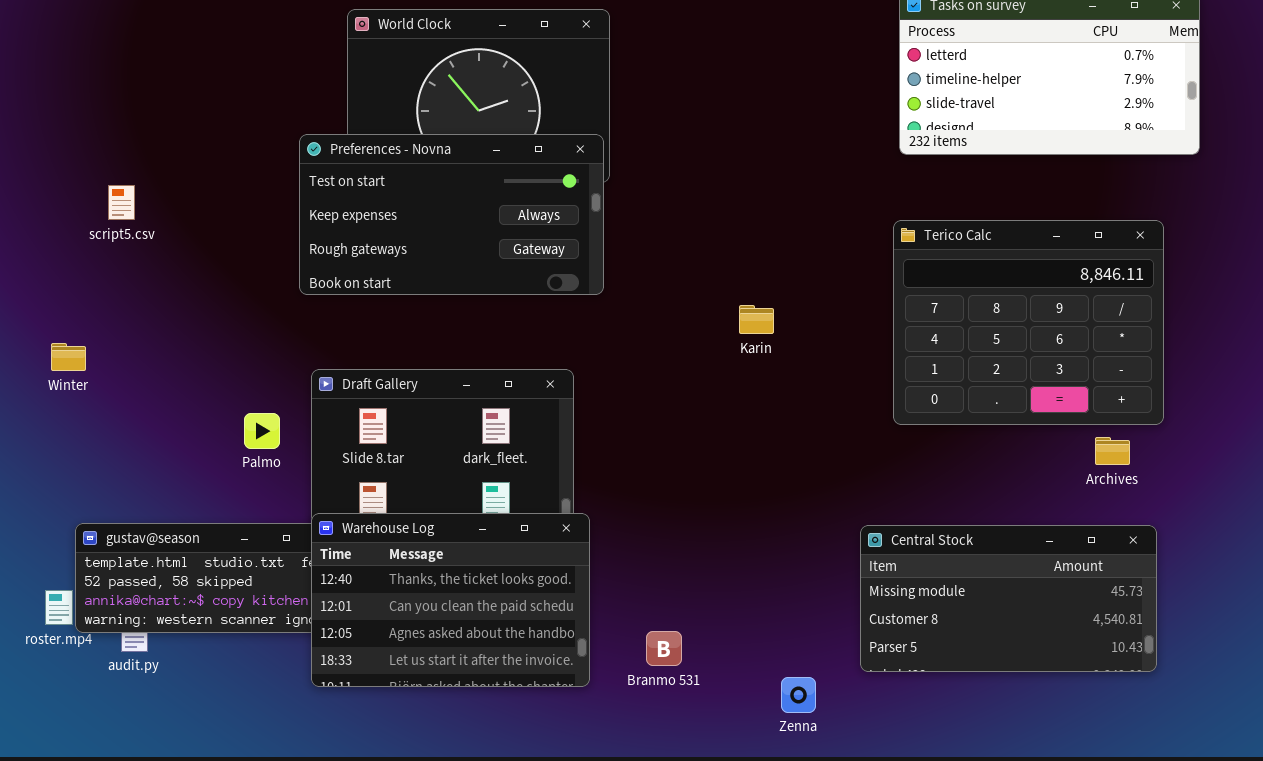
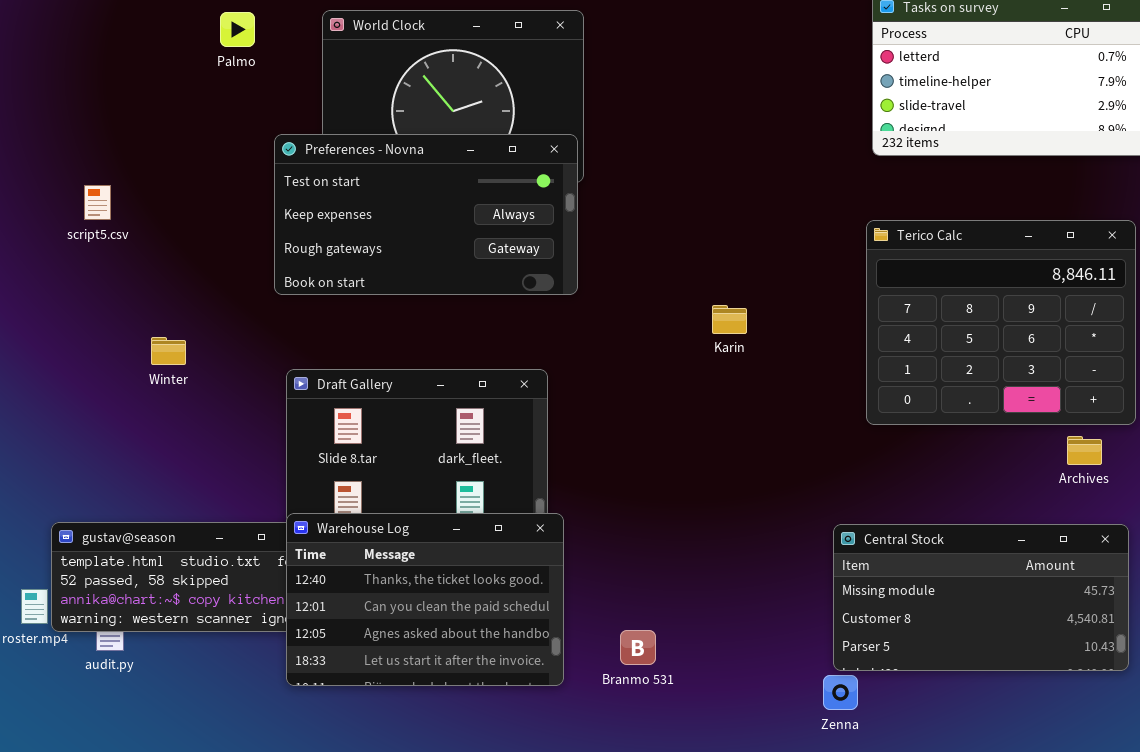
Winter: [51,343,86,371] -> [151,337,186,365], moved
Palmo: [244,413,280,449] -> [220,12,255,47], moved
Zenna: [781,677,816,713] -> [823,675,858,710], moved

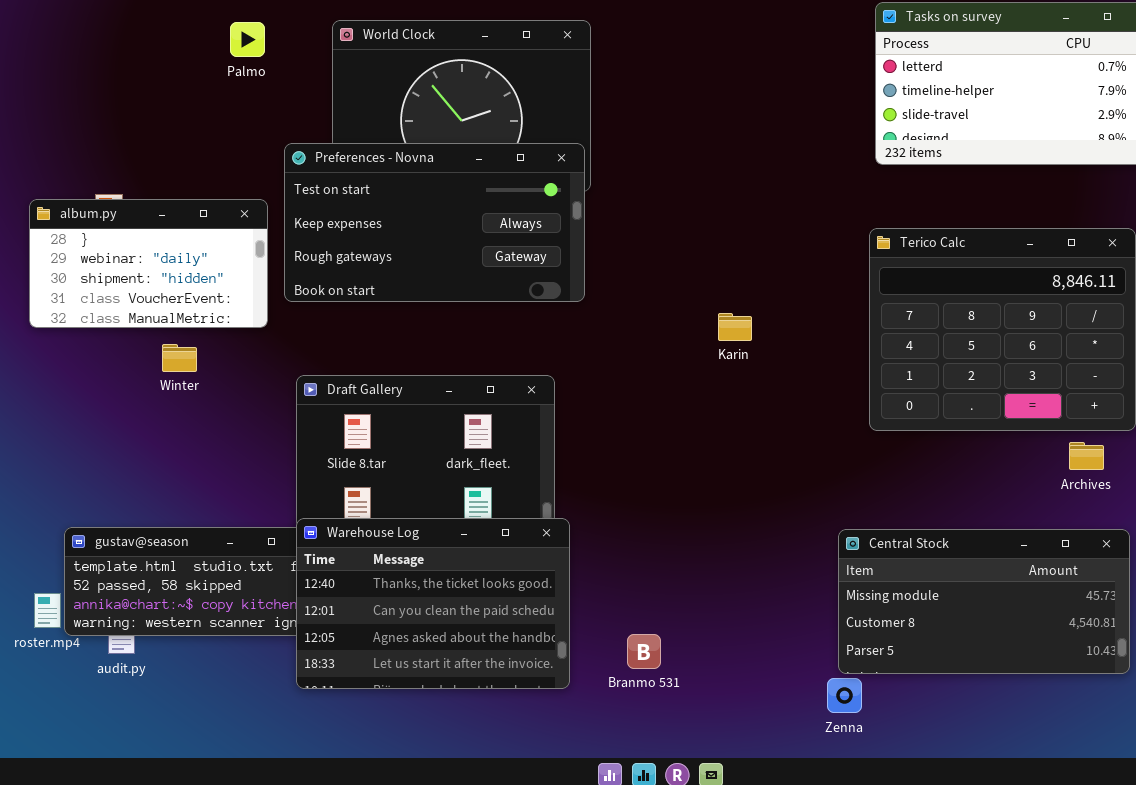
album.py: none -> [29,199,268,328], opened

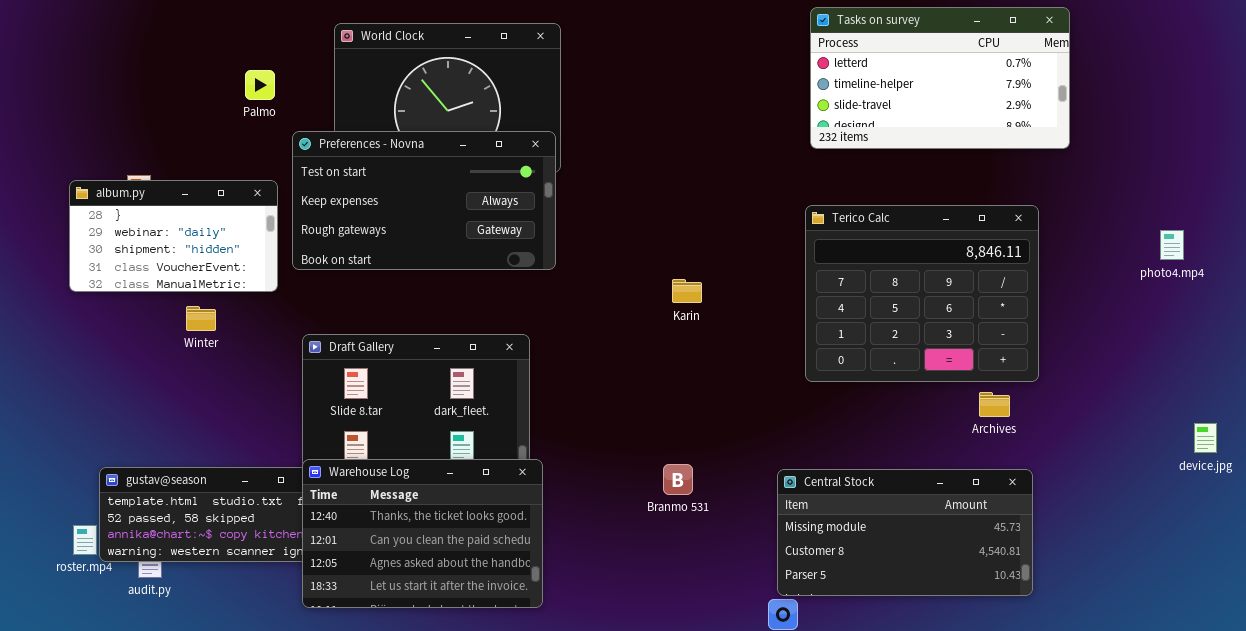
Palmo: [230,22,265,57] -> [245,70,275,100], moved
Branmo 531: [627,634,661,669] -> [663,464,693,495], moved

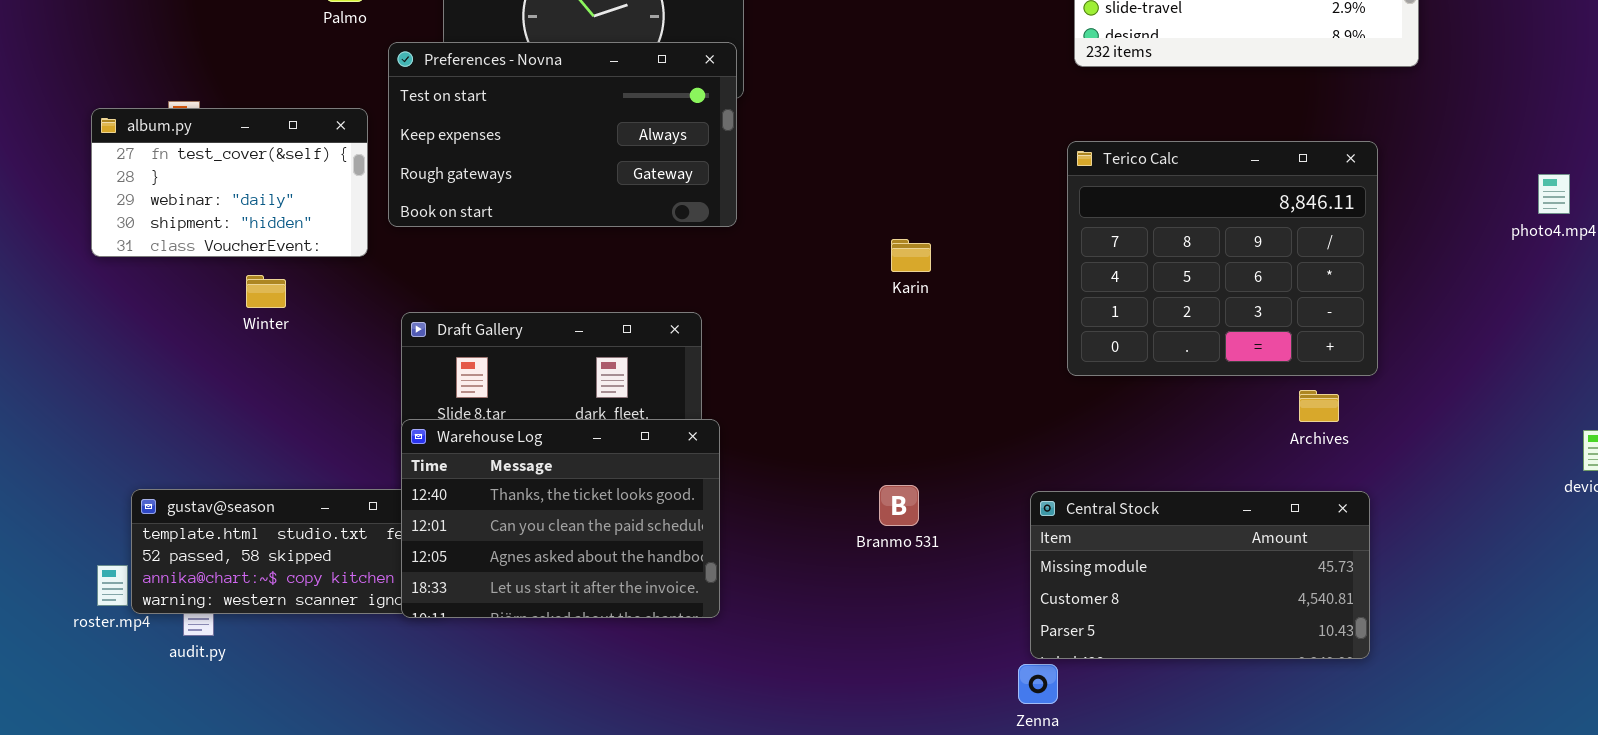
album.py: [69,180,278,292] -> [91,108,368,257], scrolled up 1 row
Warehouse Log: [302,459,543,608] -> [401,419,720,618], moved

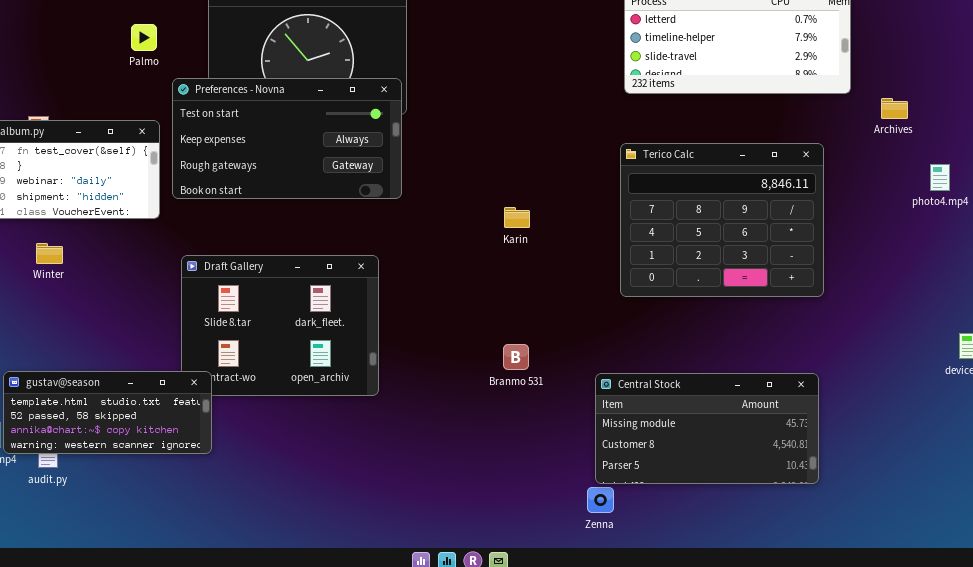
Winter: [246,275,286,308] -> [36,243,63,264], moved
Archives: [1299,390,1339,422] -> [881,98,908,119], moved
Warehouse Log: [401,419,720,618] -> none, closed
Branmo 531: [879,485,919,526] -> [503,344,529,370], moved

